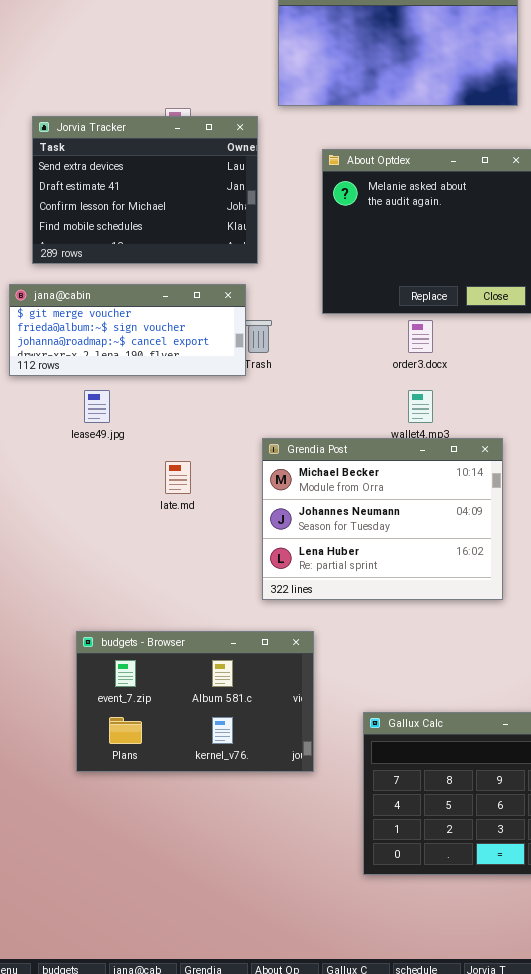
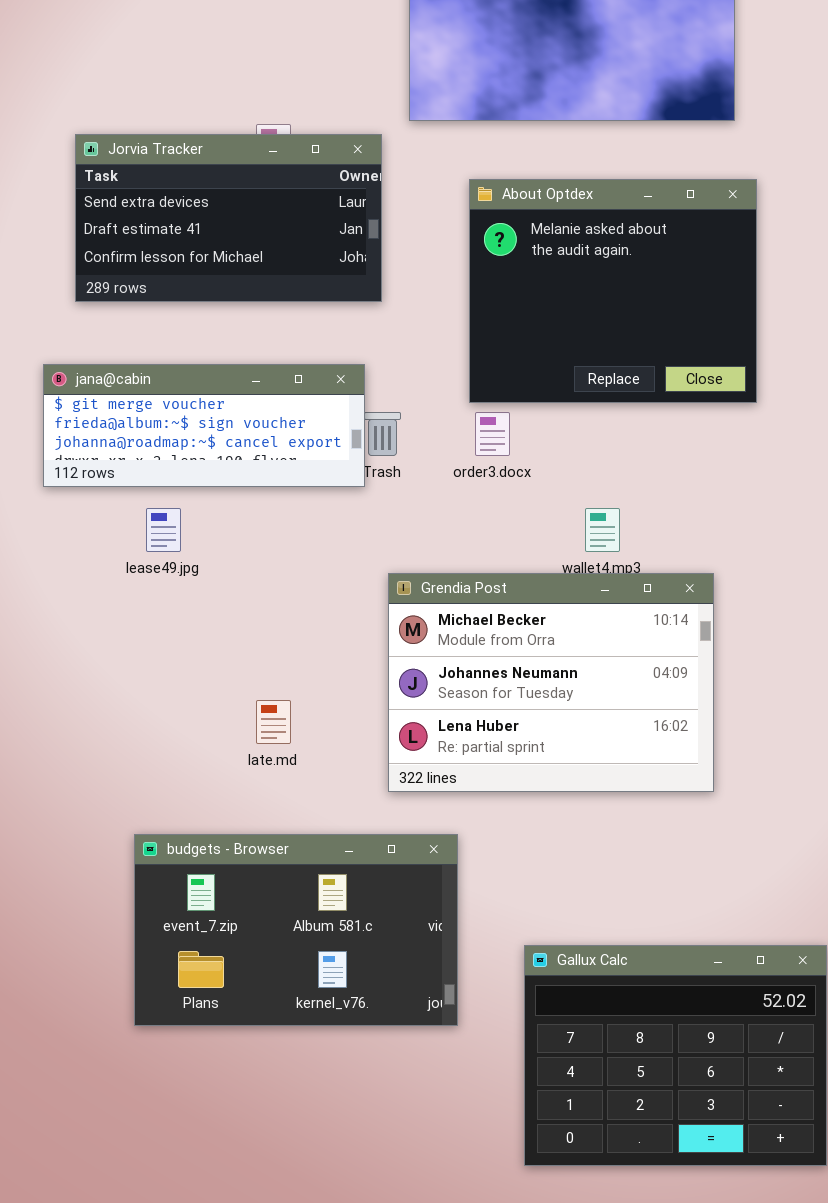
Jorvia Tracker: [32,116,258,264] -> [75,134,382,302], resized
order3.docx: [408,320,433,353] -> [475,412,510,456], moved
late.md: [165,461,191,494] -> [256,700,291,744], moved

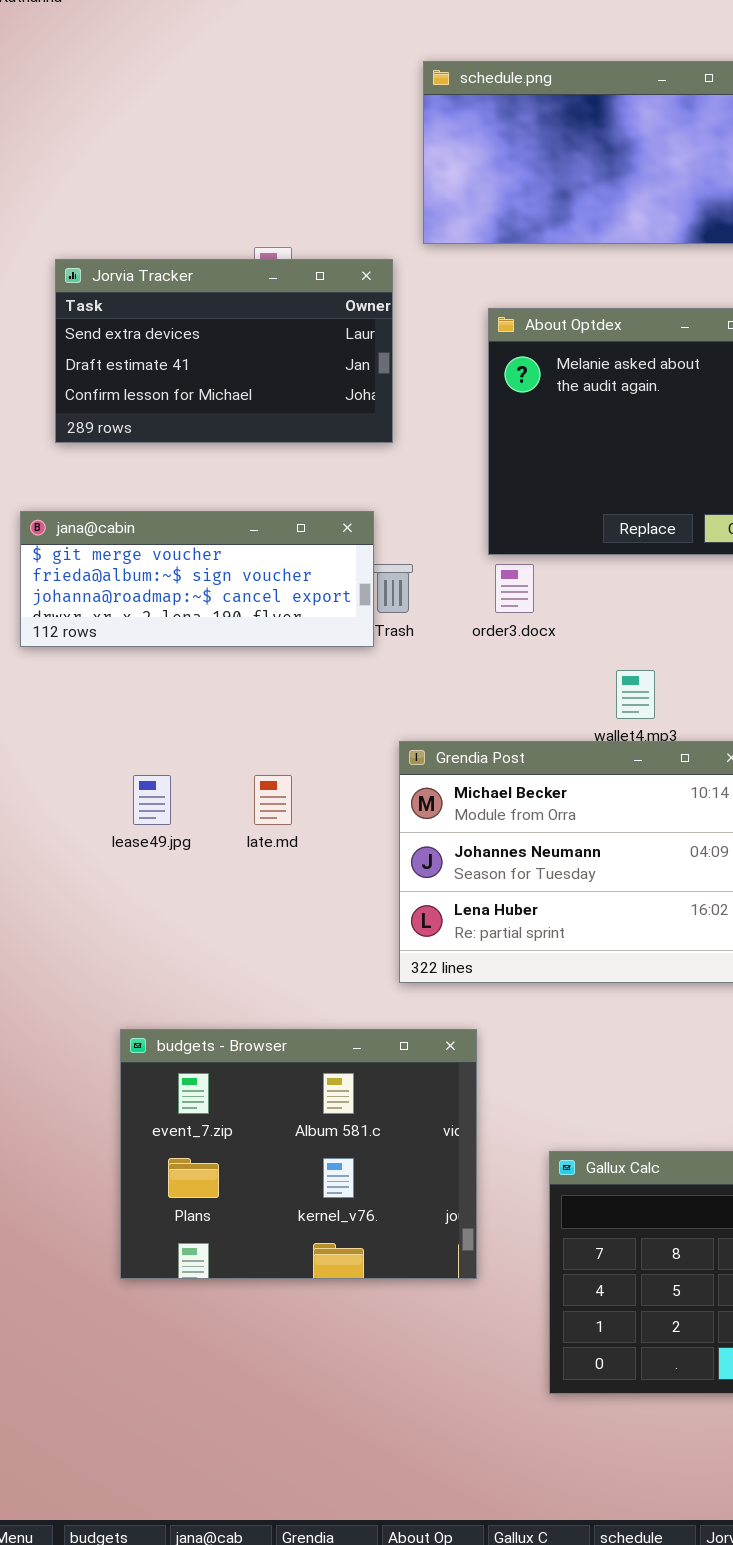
lease49.jpg: [146,508,181,552] -> [133,775,171,825], moved
late.md: [256,700,291,744] -> [254,775,292,825], moved
budgets - Browser: [134,834,458,1026] -> [120,1029,477,1279], resized

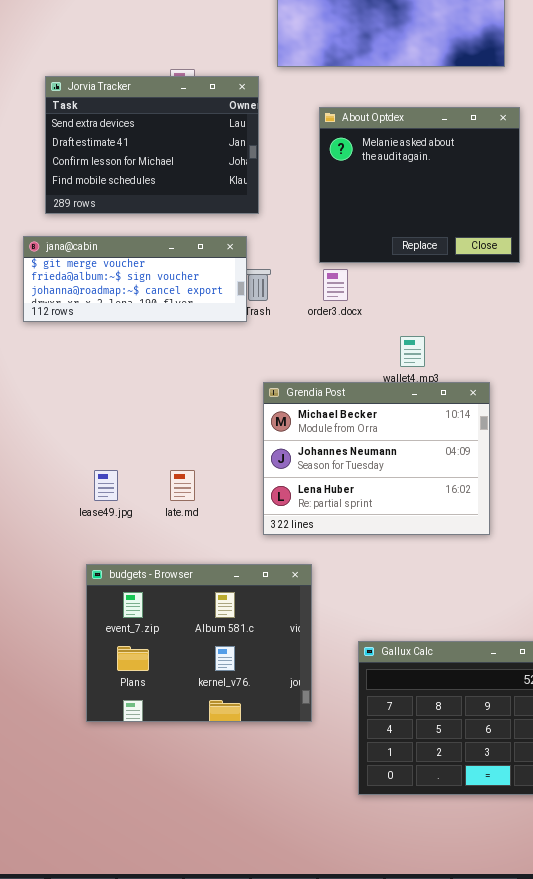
Jorvia Tracker: [55,259,393,443] -> [45,76,259,214], resized
lease49.jpg: [133,775,171,825] -> [94,470,118,501], moved
late.md: [254,775,292,825] -> [170,470,195,501], moved

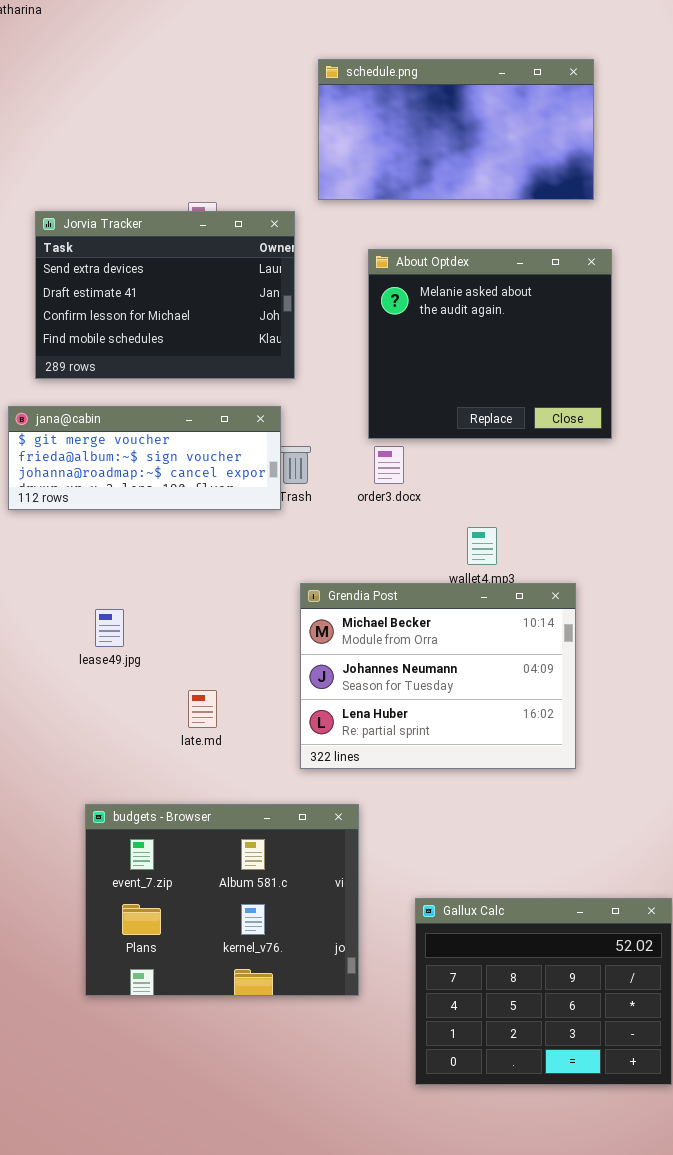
lease49.jpg: [94,470,118,501] -> [95,609,124,647], moved

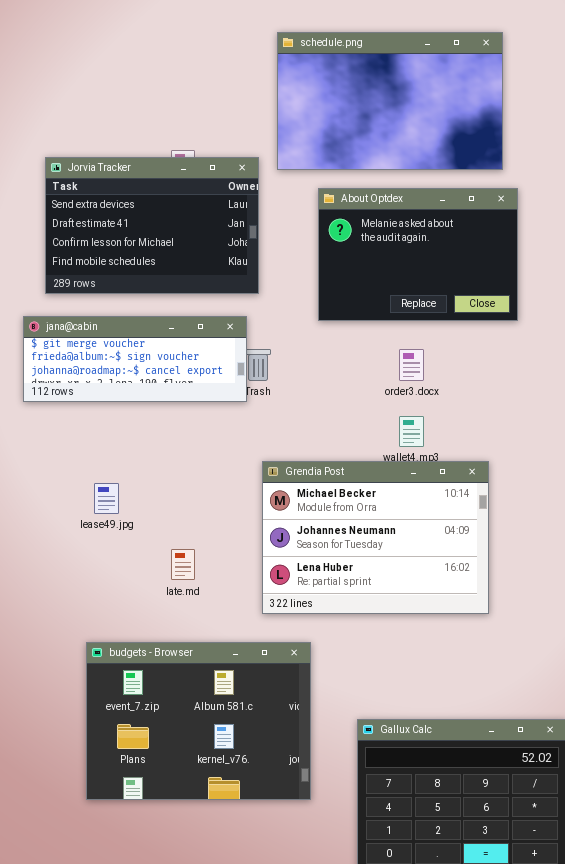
schedule.png: [318,59,594,200] -> [277,32,503,170], resized
About Optdex: [368,249,612,439] -> [318,188,518,321], resized
order3.docx: [374,446,404,484] -> [399,349,424,381], moved

